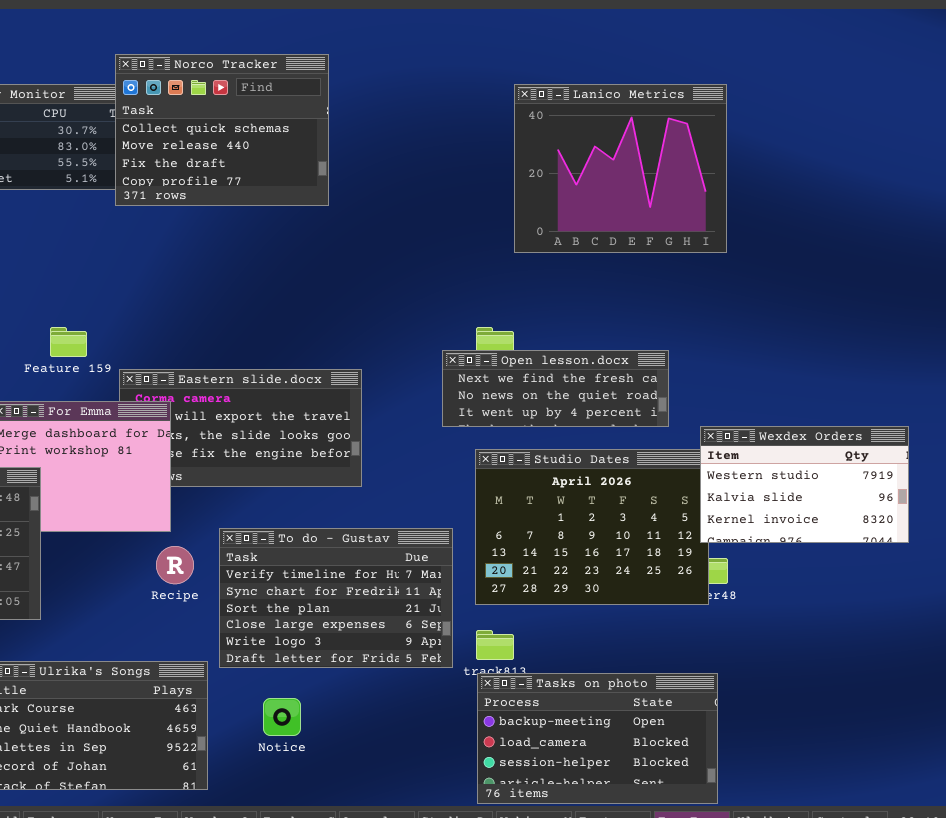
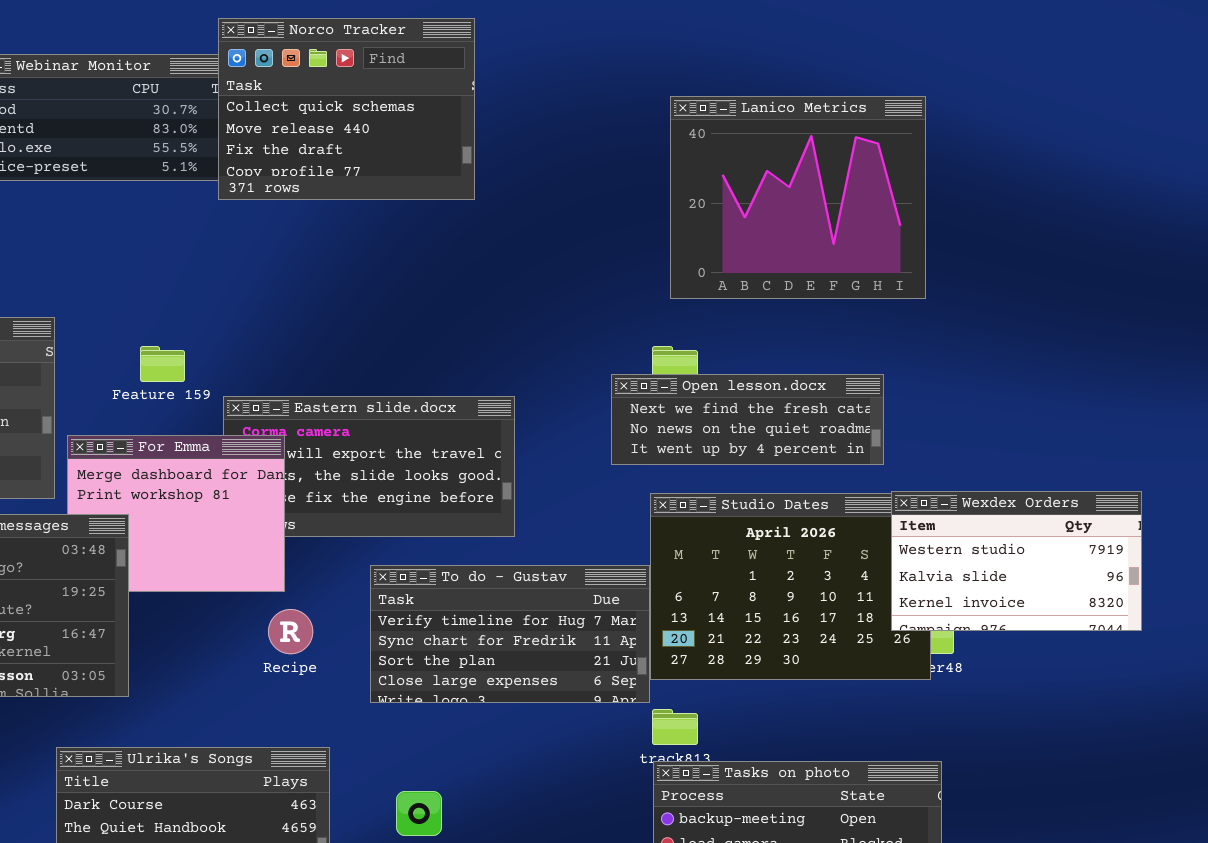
Lanico Metrics: [514,84,727,253] -> [670,96,926,299], moved
Wexdex Orders: [700,426,909,543] -> [891,491,1142,631], moved
To do - Gustav: [219,528,453,668] -> [370,565,650,703], moved, resized

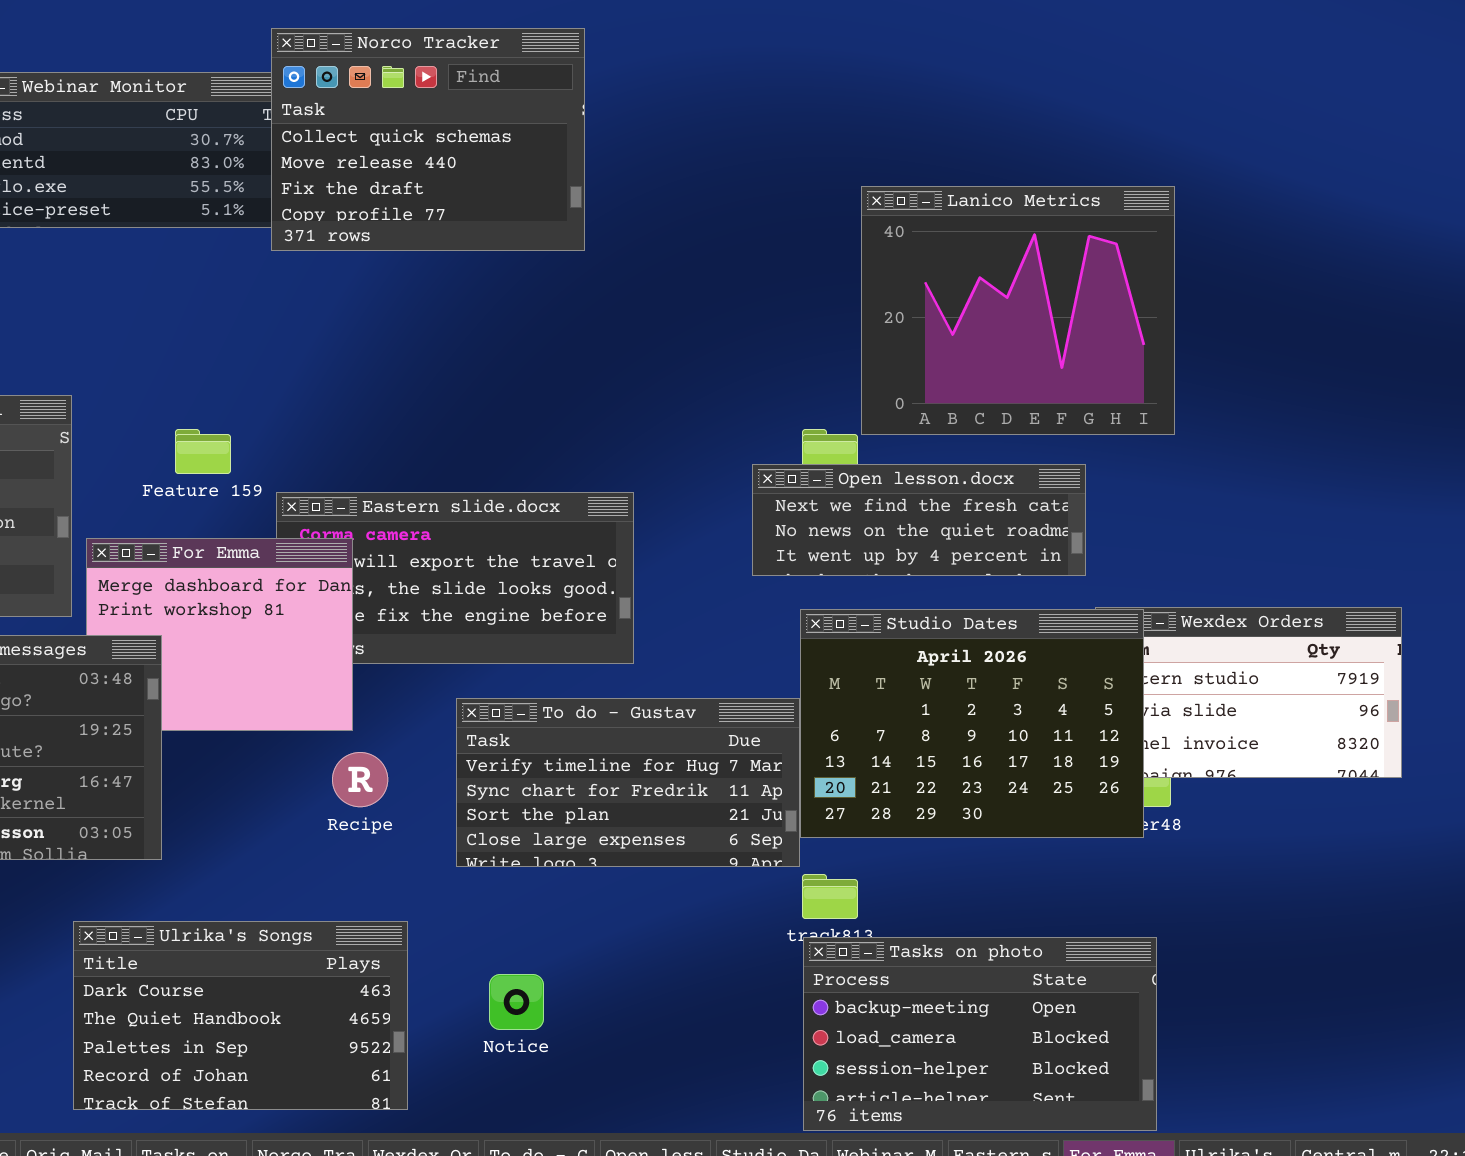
Lanico Metrics: [670,96,926,299] -> [861,186,1175,435], moved
Studio Dates: [650,493,931,680] -> [800,609,1144,838], raised

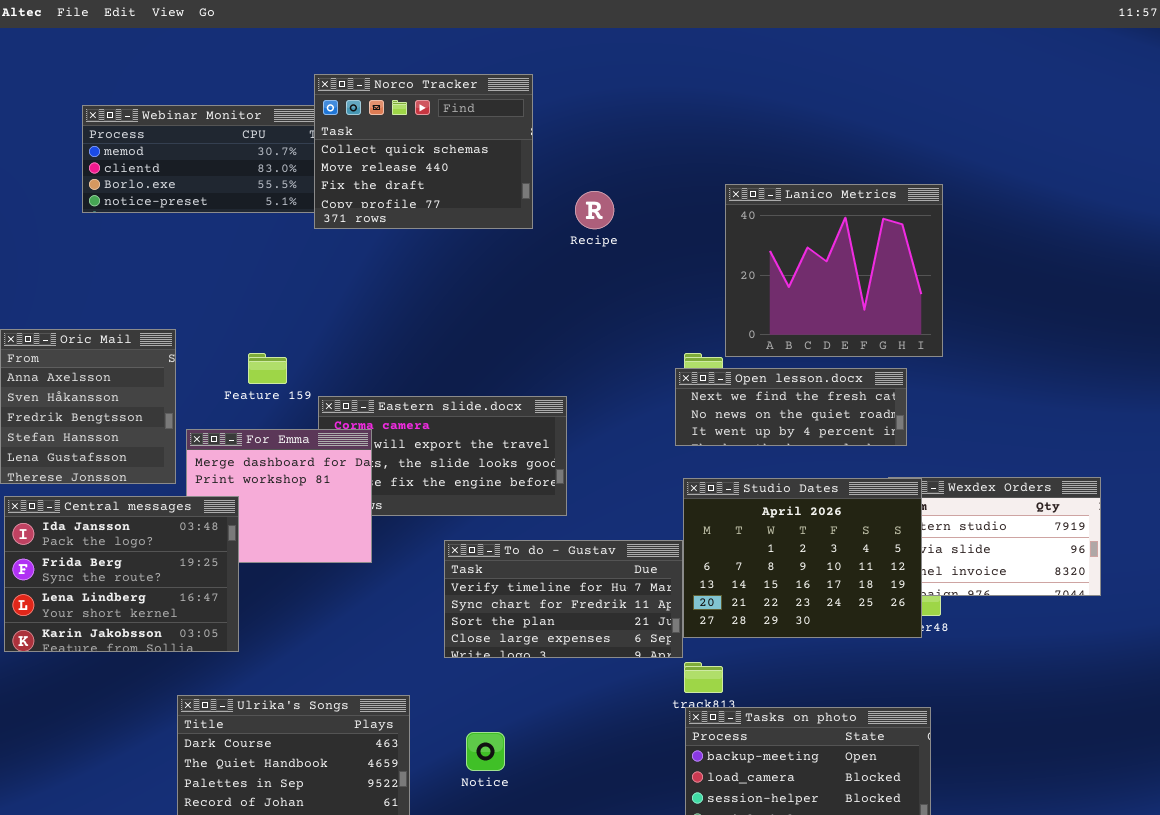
Open lesson.docx: [752,464,1086,576] -> [675,368,907,446], moved
Recipe: [332,752,388,807] -> [575,191,614,229], moved

